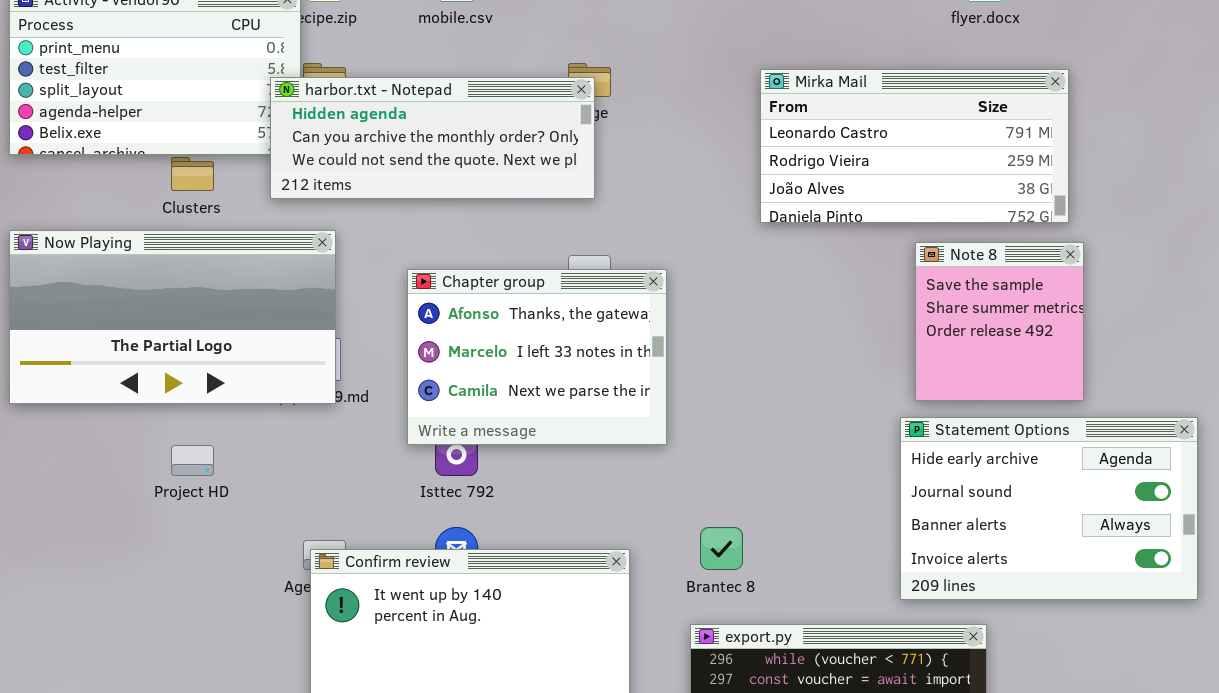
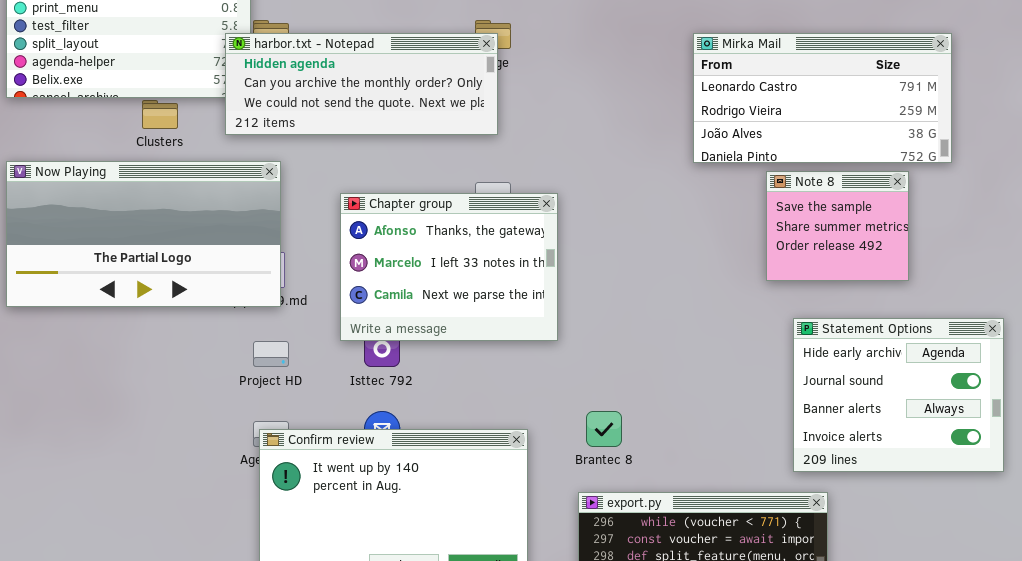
Mirka Mail: [760,69,1069,223] -> [693,33,952,163], moved
Note 8: [915,242,1084,401] -> [766,171,909,281], resized
Statement Options: [900,417,1198,600] -> [793,318,1004,472], resized
Project HD: [171,445,214,476] -> [253,341,289,367], moved

